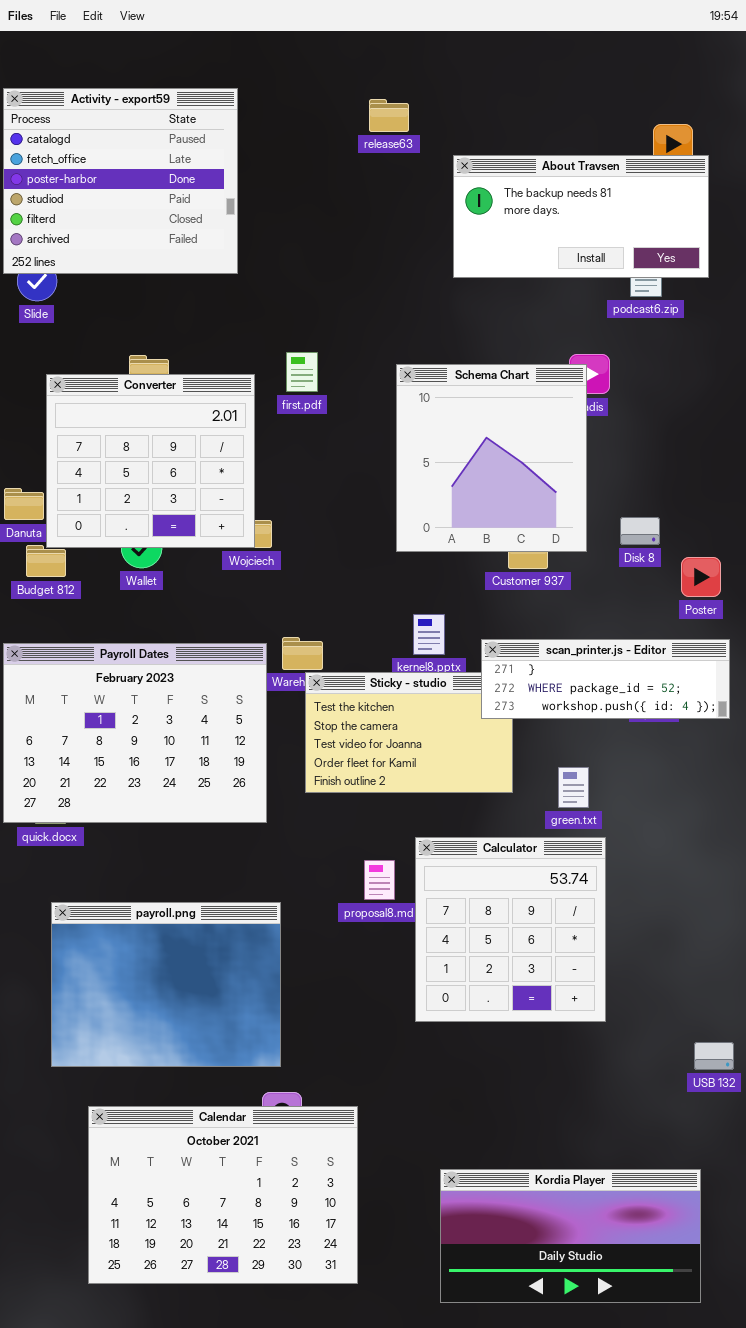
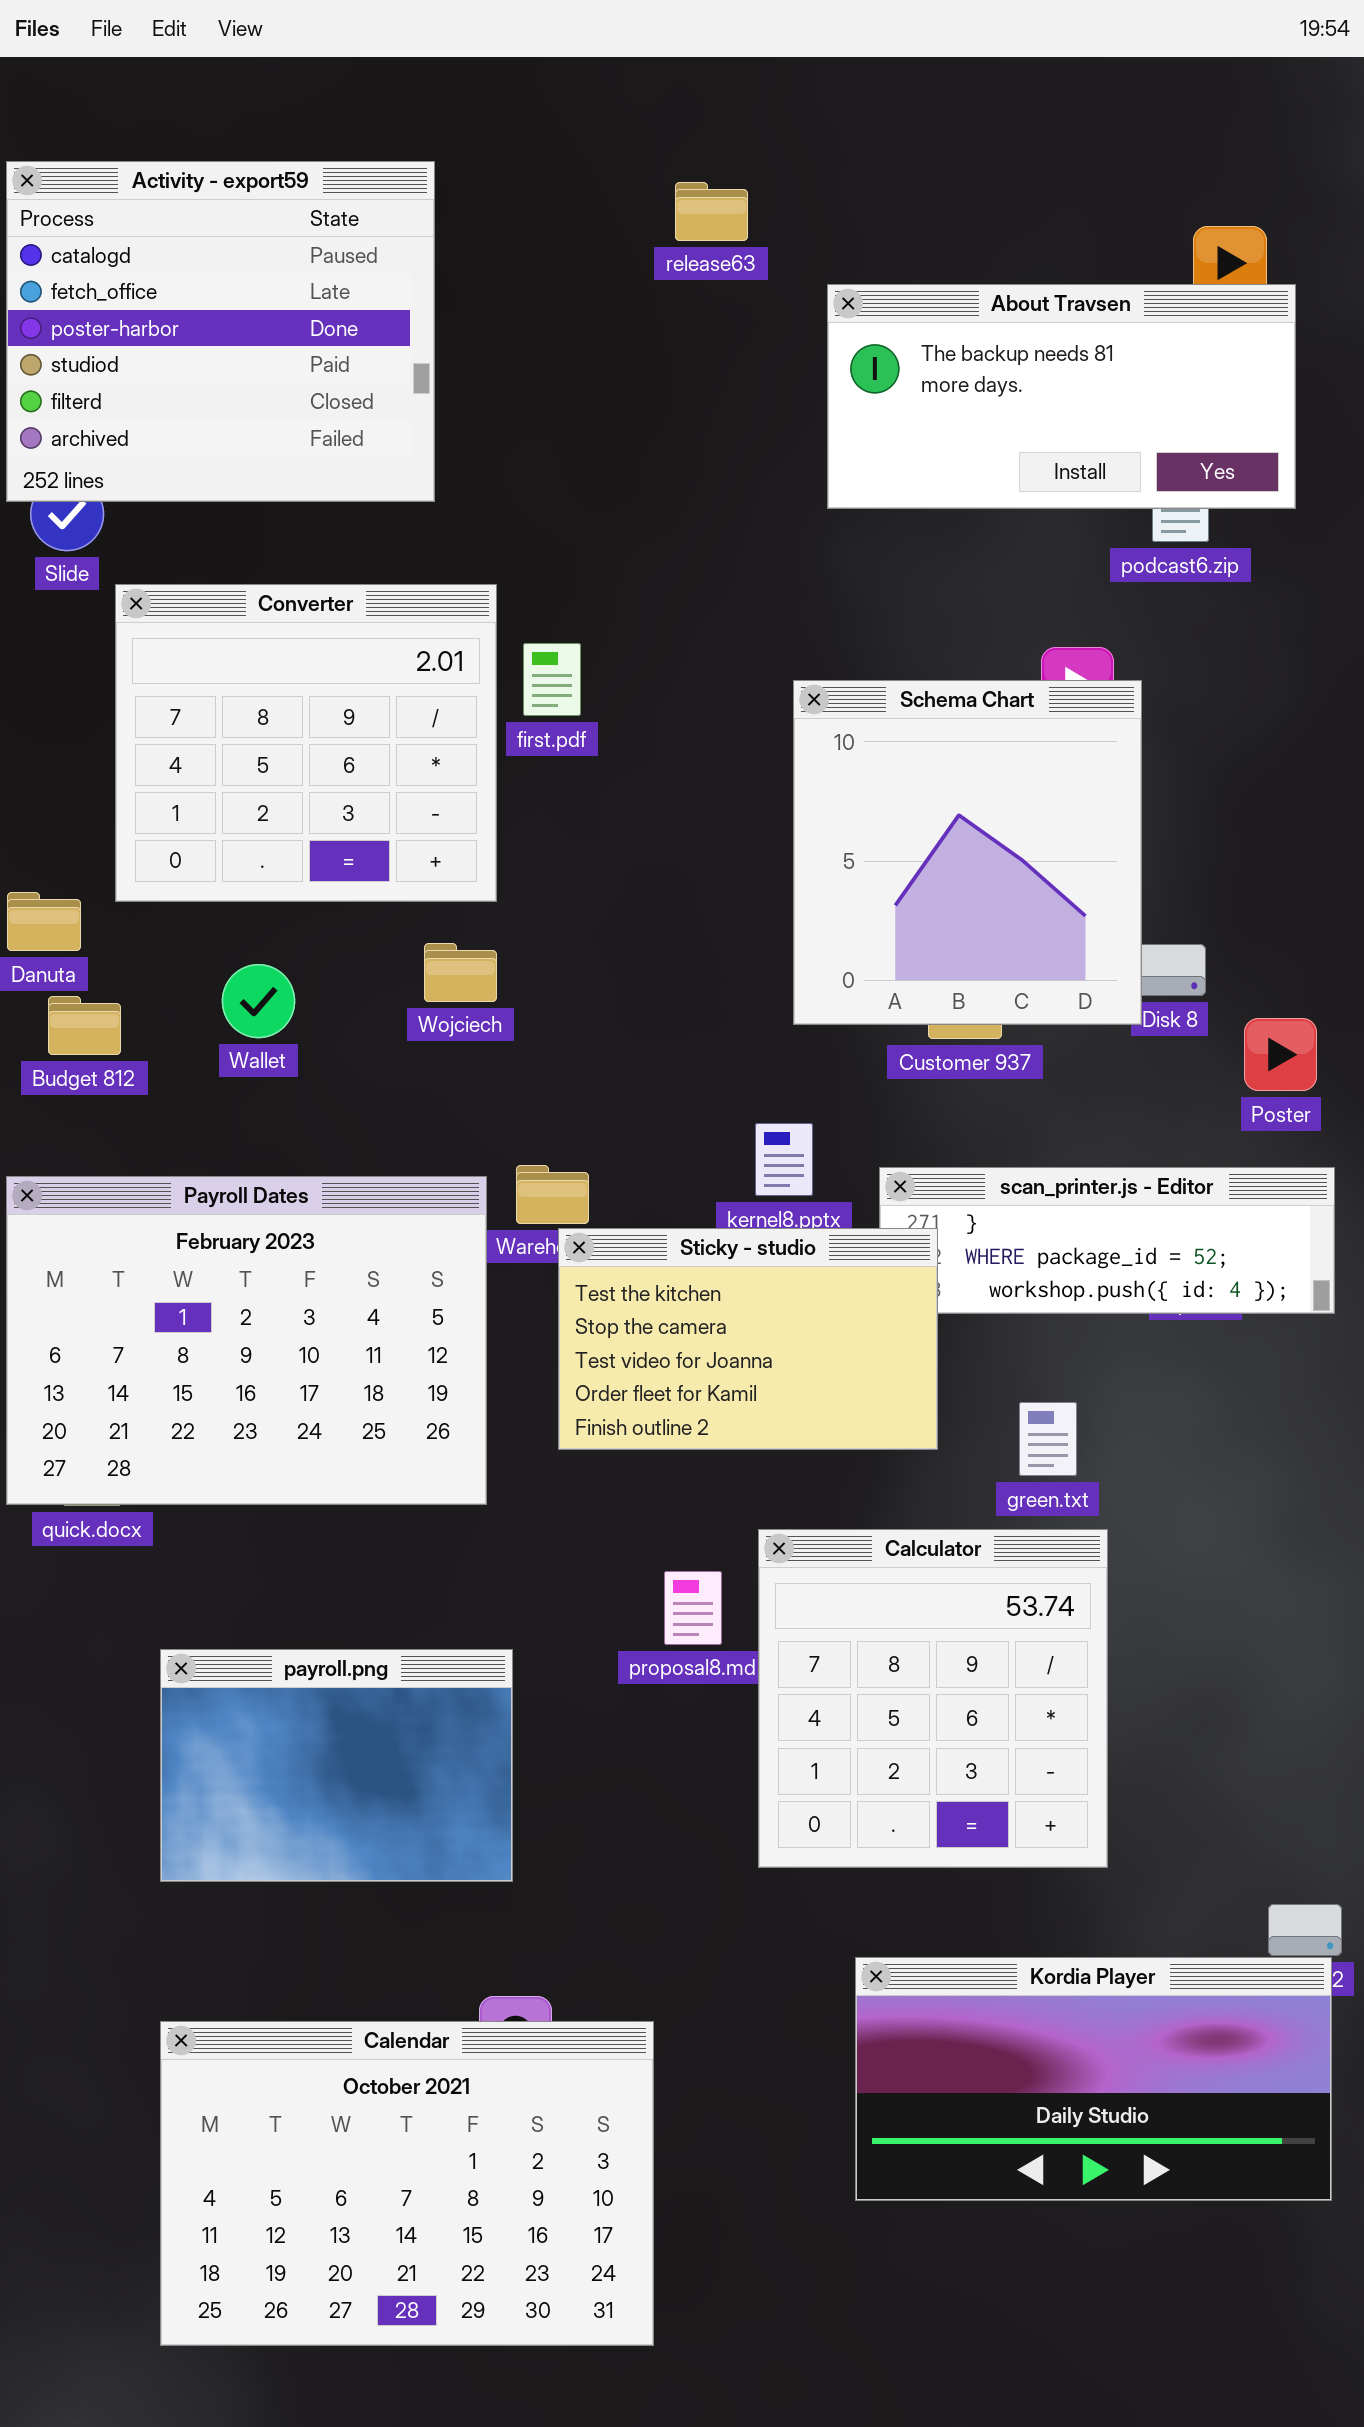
Schema Chart: [396,364,587,552] -> [793,680,1142,1025], moved
Converter: [46,374,255,548] -> [115,584,497,902], moved
Sticky - studio: [305,672,513,793] -> [558,1228,938,1450], raised
payroll.png: [51,902,281,1067] -> [160,1649,513,1882], resized
Kordia Player: [440,1169,701,1303] -> [855,1957,1332,2201], moved

